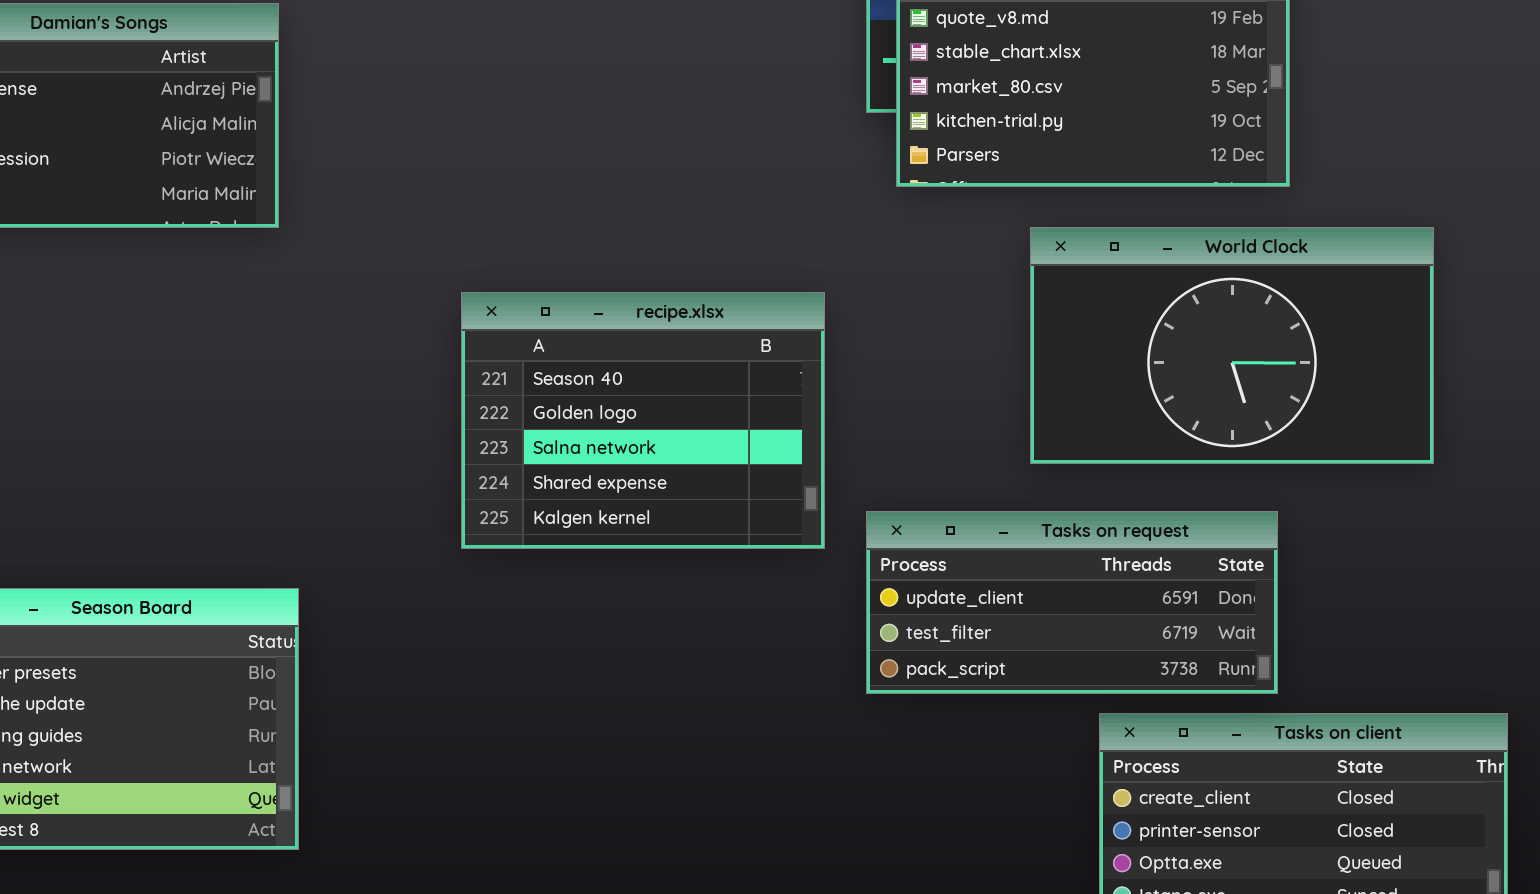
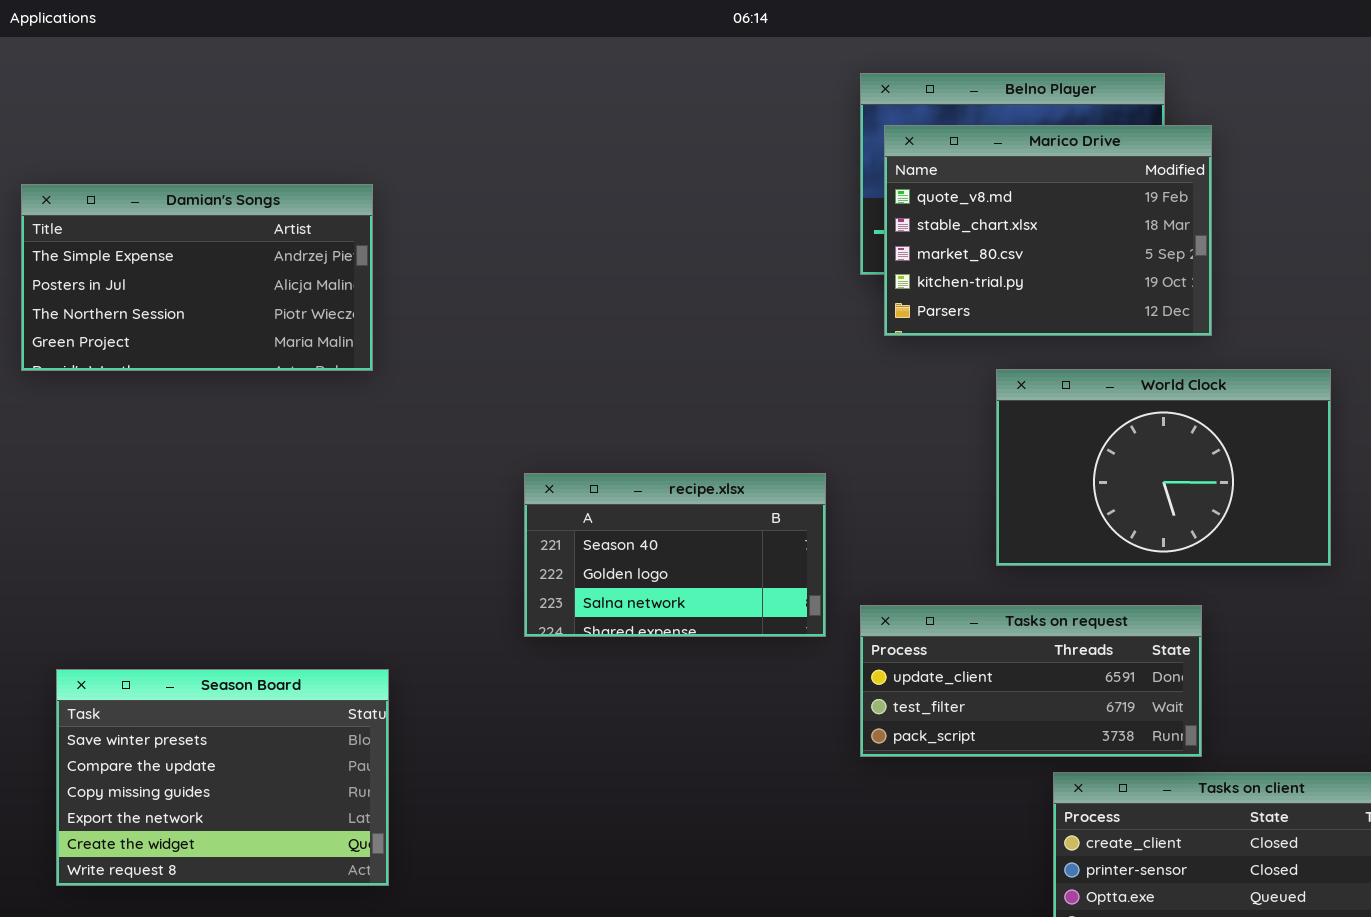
recipe.xlsx: [461,292,825,549] -> [524,473,826,637], resized

